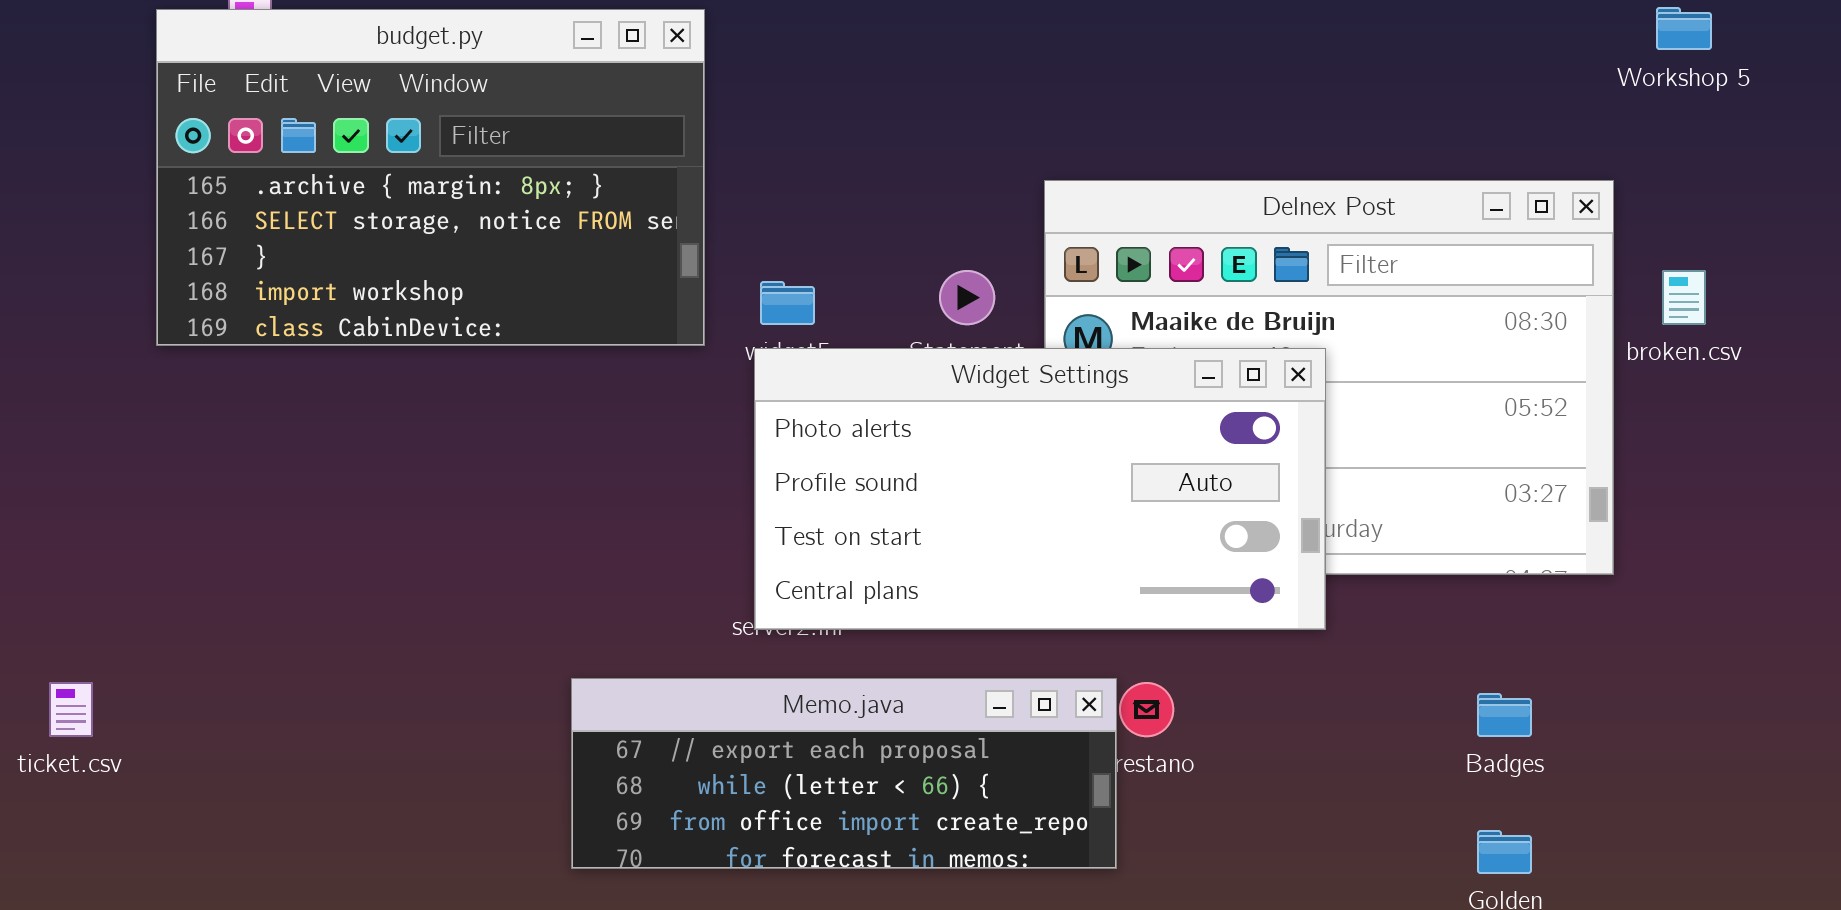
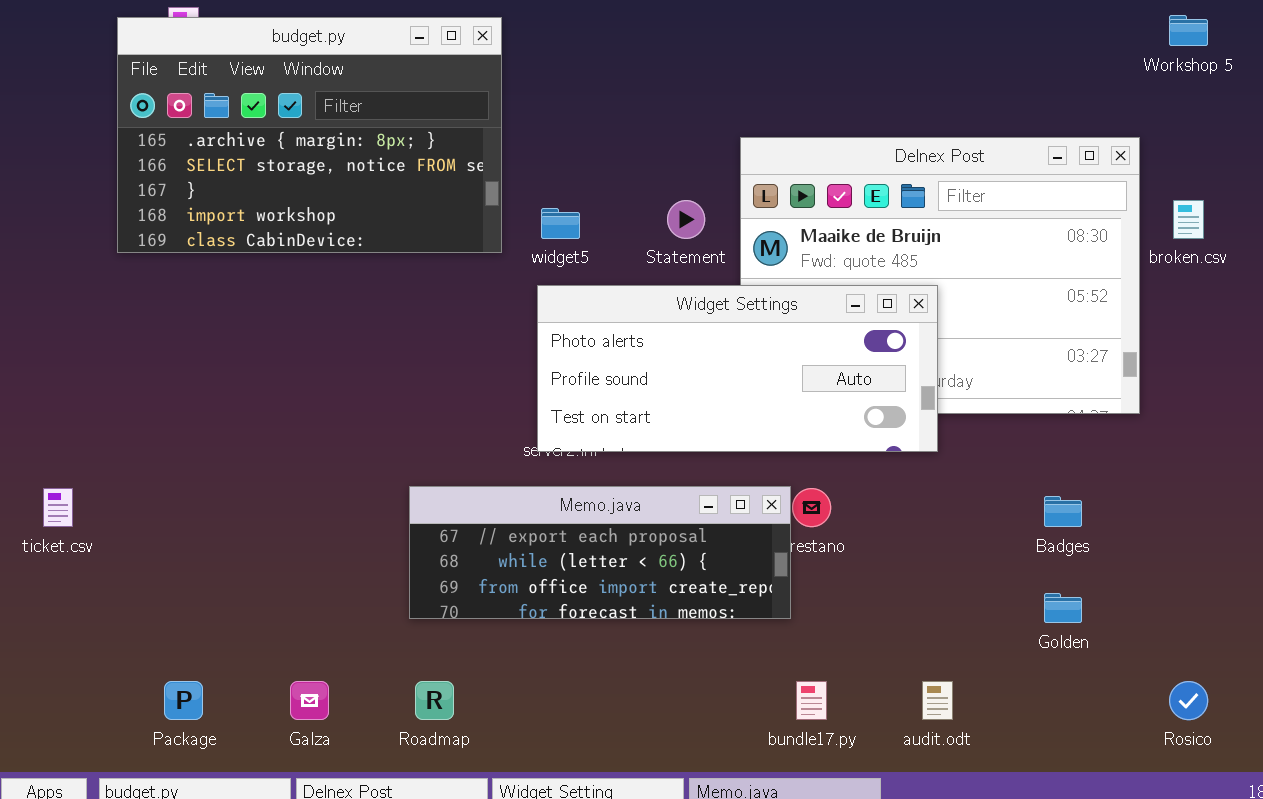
Widget Settings: [754,348,1326,630] -> [537,285,938,452], resized

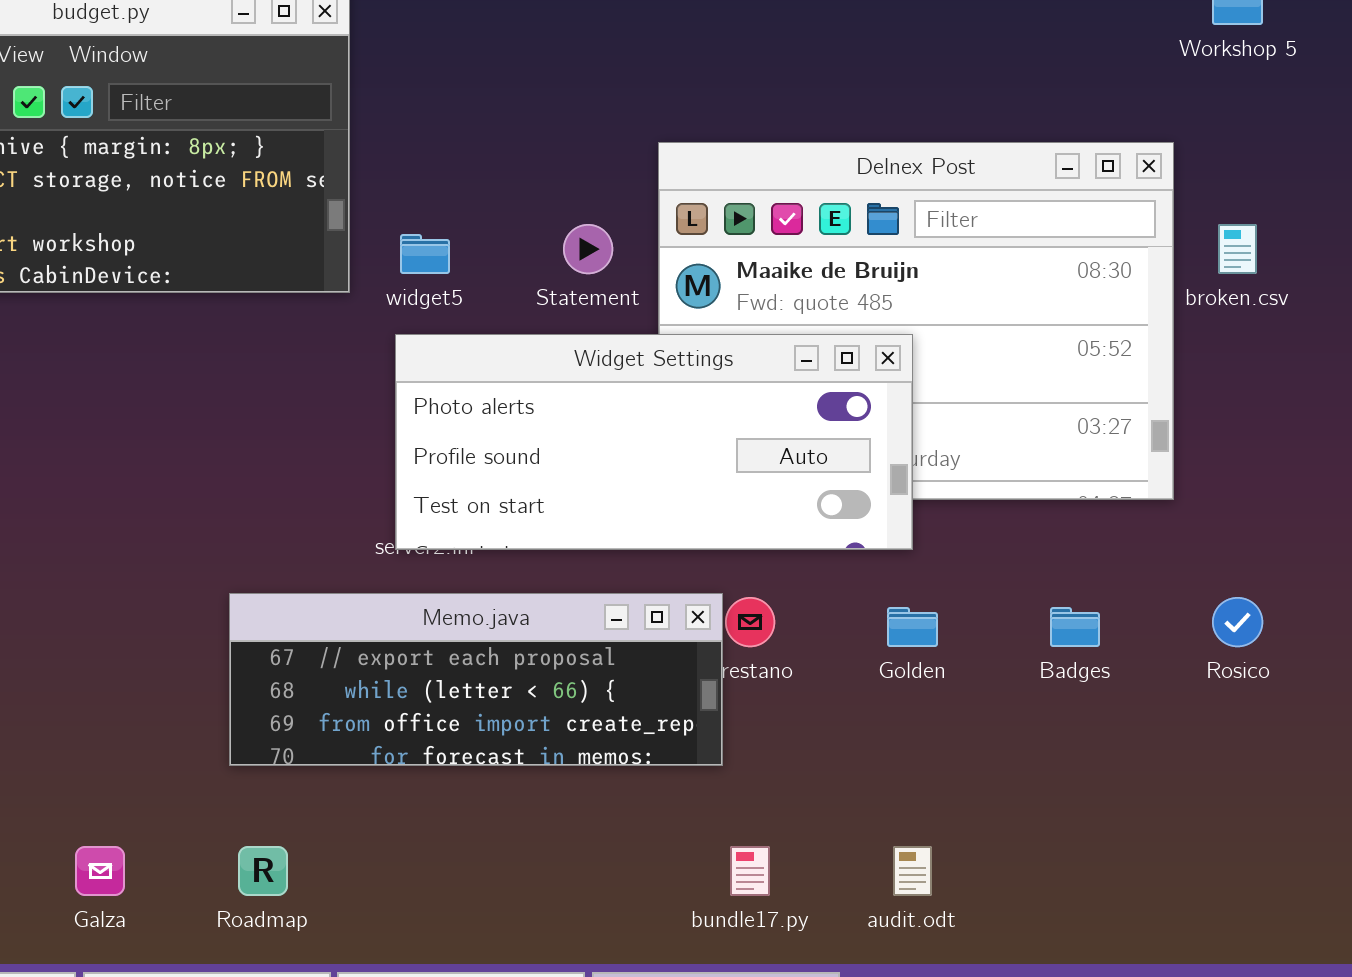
Golden: [1044,593,1082,623] -> [887,607,938,647], moved
Rosico: [1169,681,1208,720] -> [1212,597,1263,647], moved

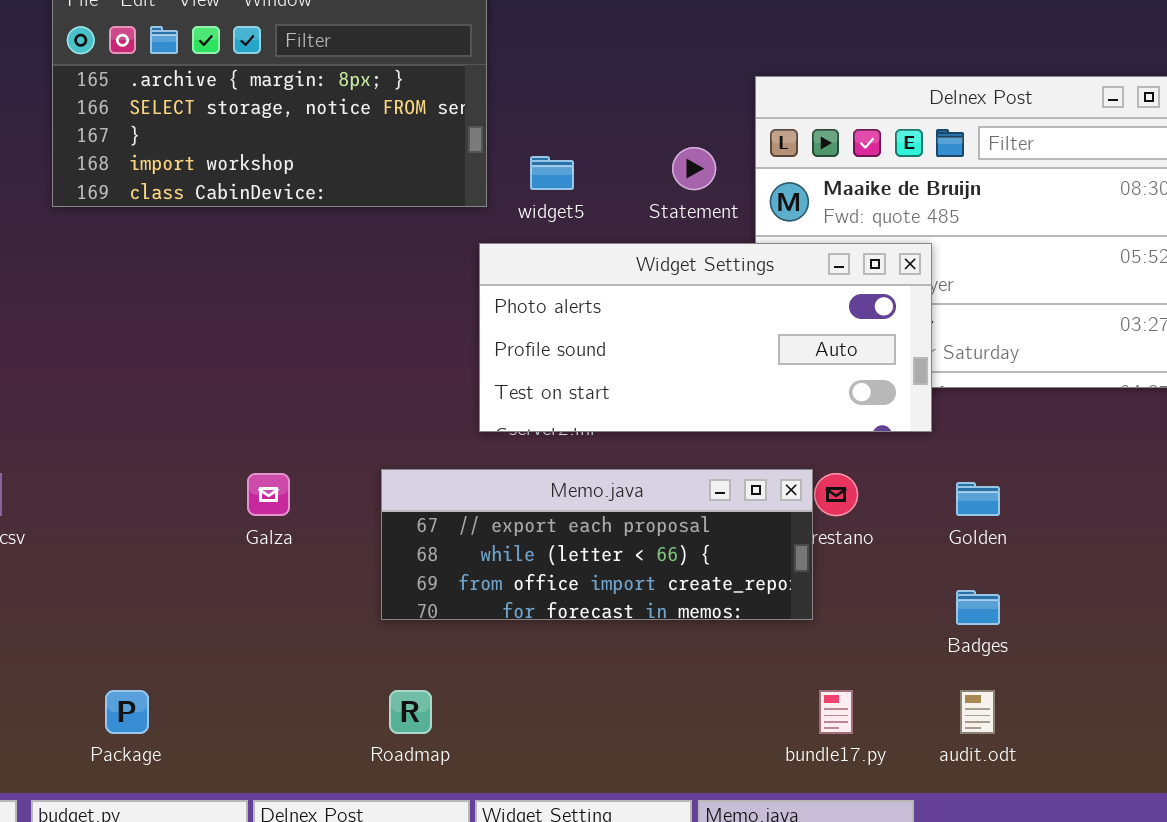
Widget Settings: [395,334,913,550] -> [479,243,932,432], moved
Badges: [1050,607,1100,647] -> [956,590,1000,625], moved
Galza: [75,846,125,896] -> [247,473,290,516], moved

